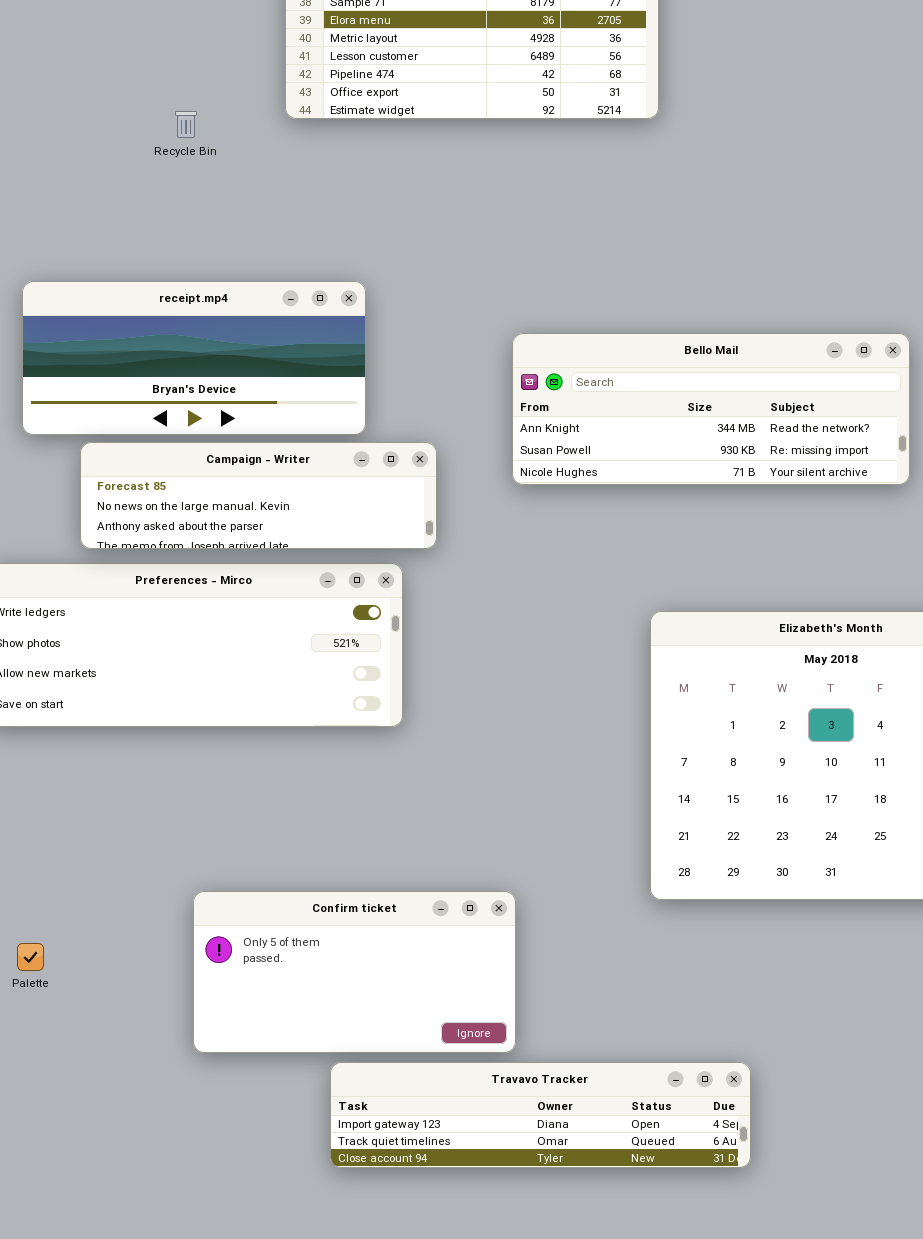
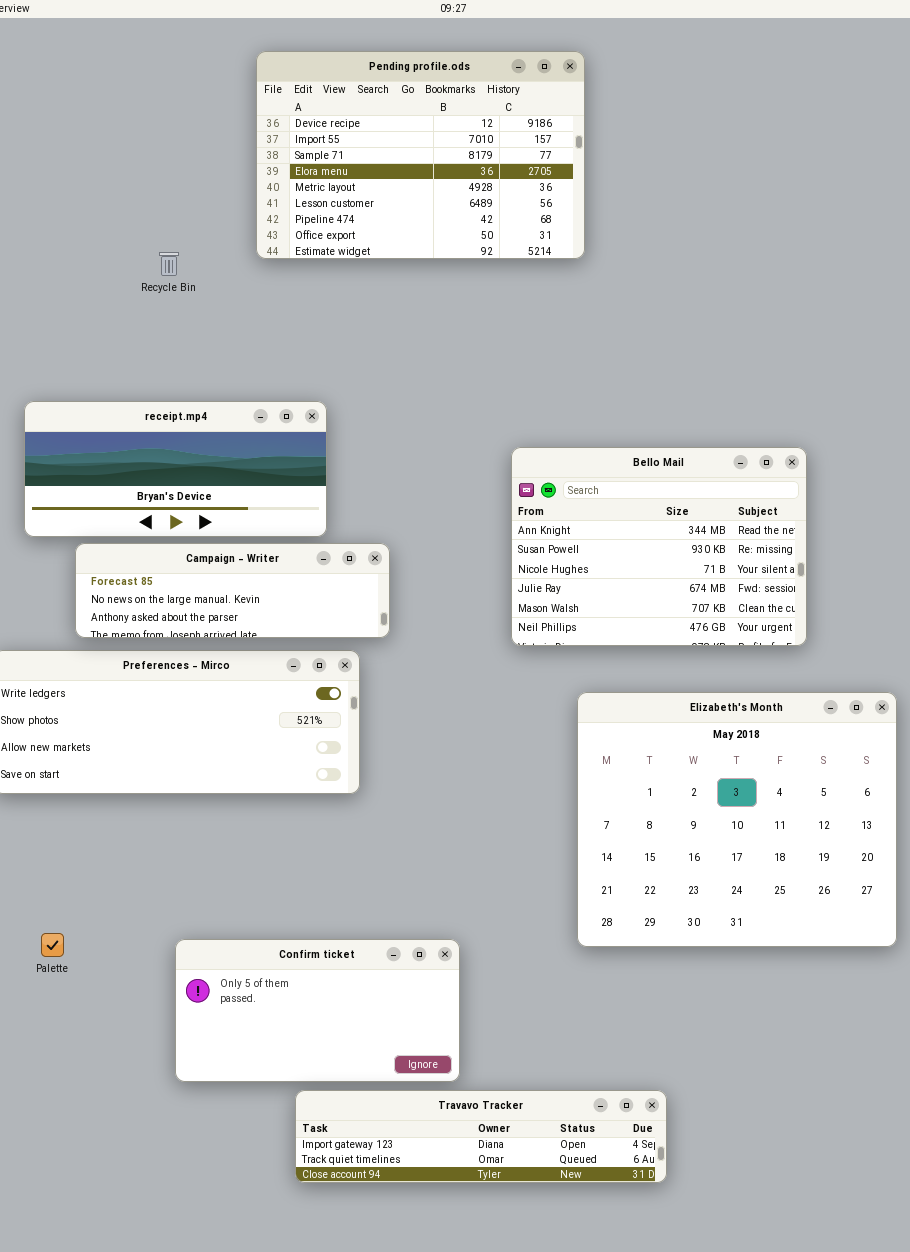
Bello Mail: [512,333,910,485] -> [511,447,807,646], resized
Palette: [17,943,44,971] -> [41,933,64,957], moved

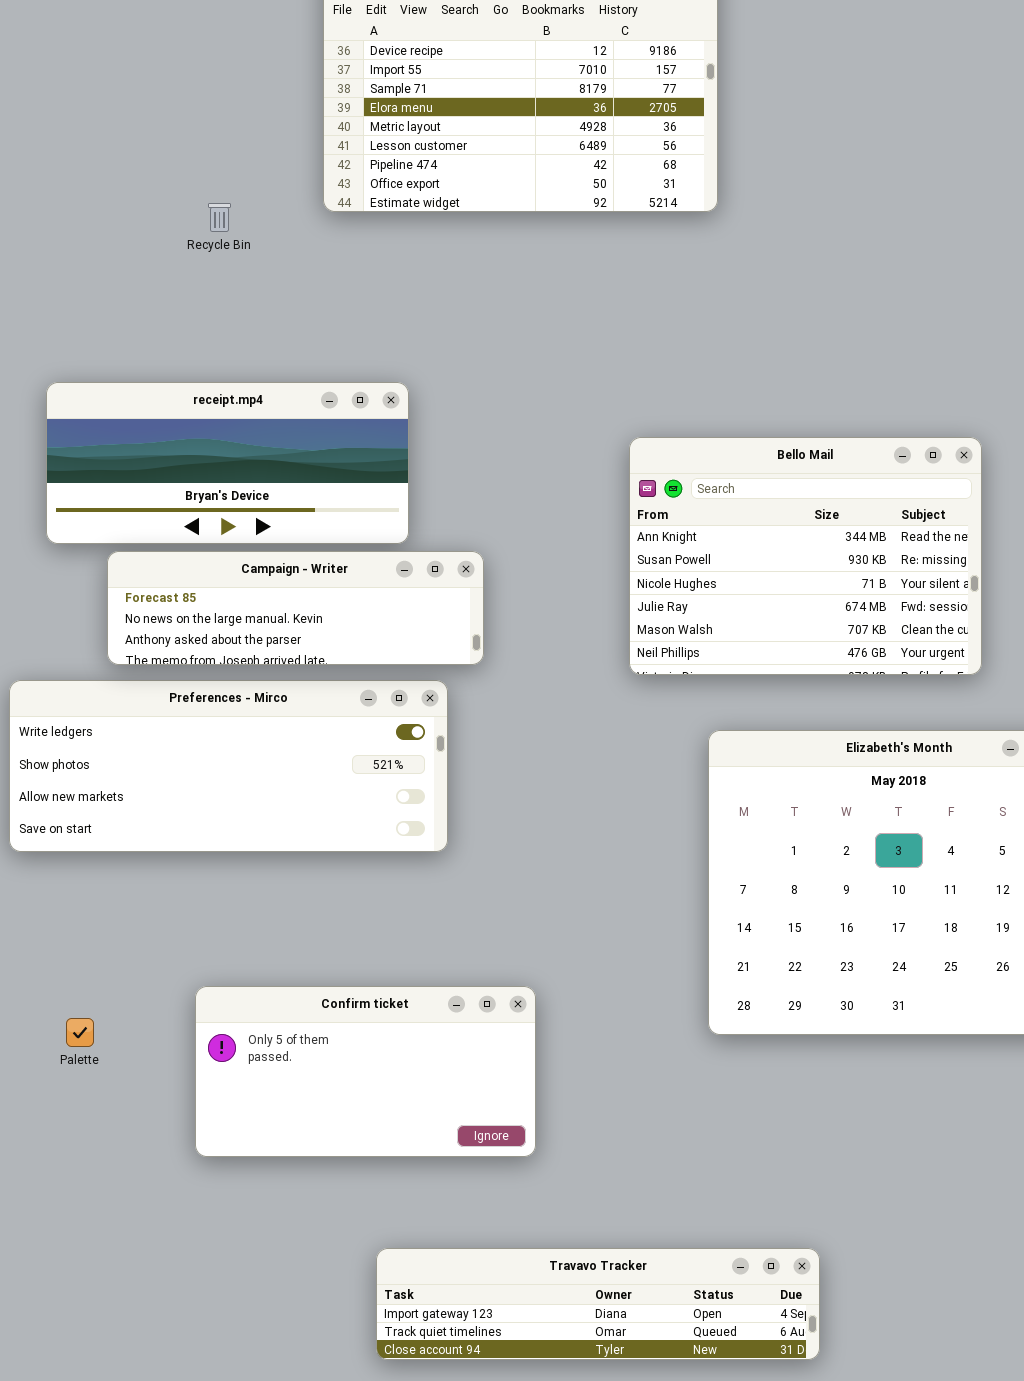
Confirm ticket: [175,939,460,1082] -> [195,986,536,1157], moved
Travavo Tracker: [295,1090,667,1183] -> [376,1248,820,1360], moved

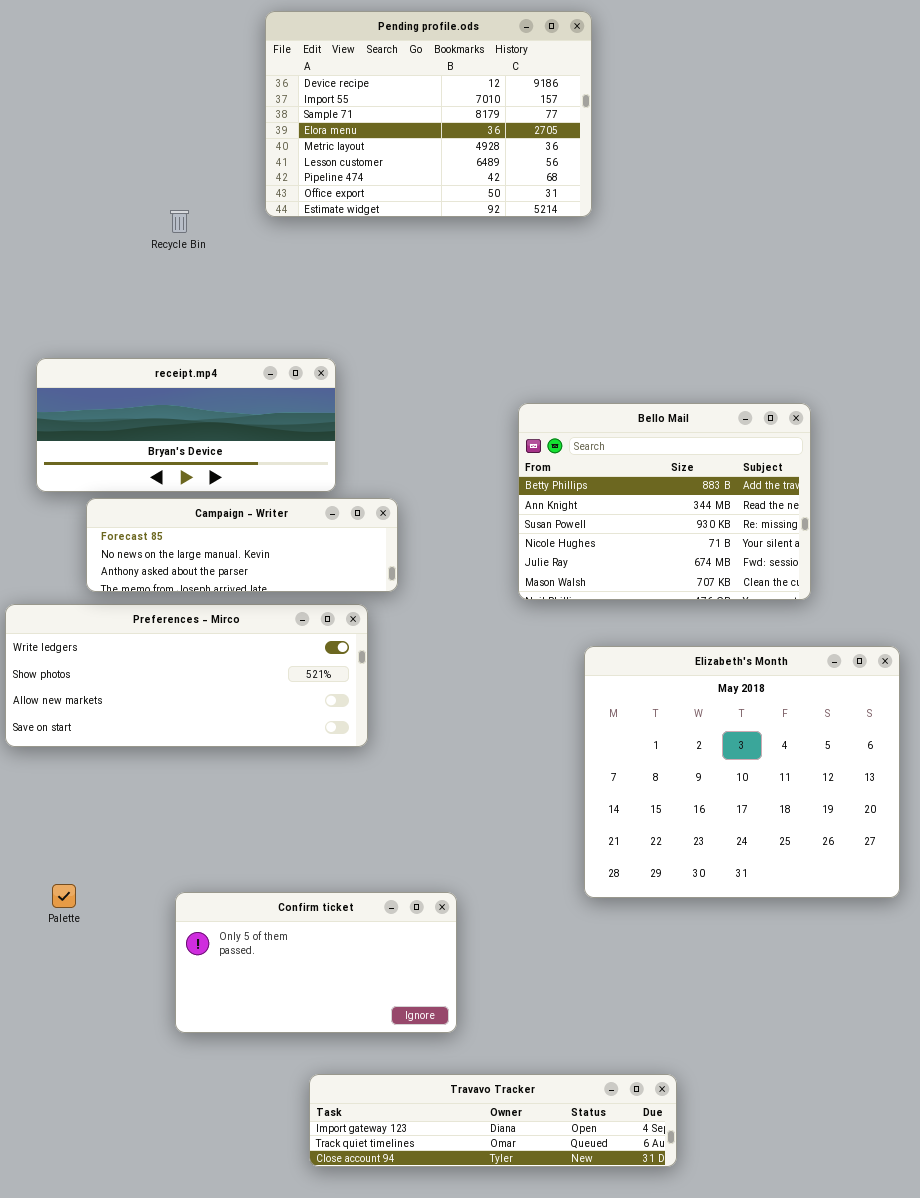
Bello Mail: [629,437,982,675] -> [518,403,811,600], scrolled up 1 row
Confirm ticket: [195,986,536,1157] -> [175,892,457,1033], moved

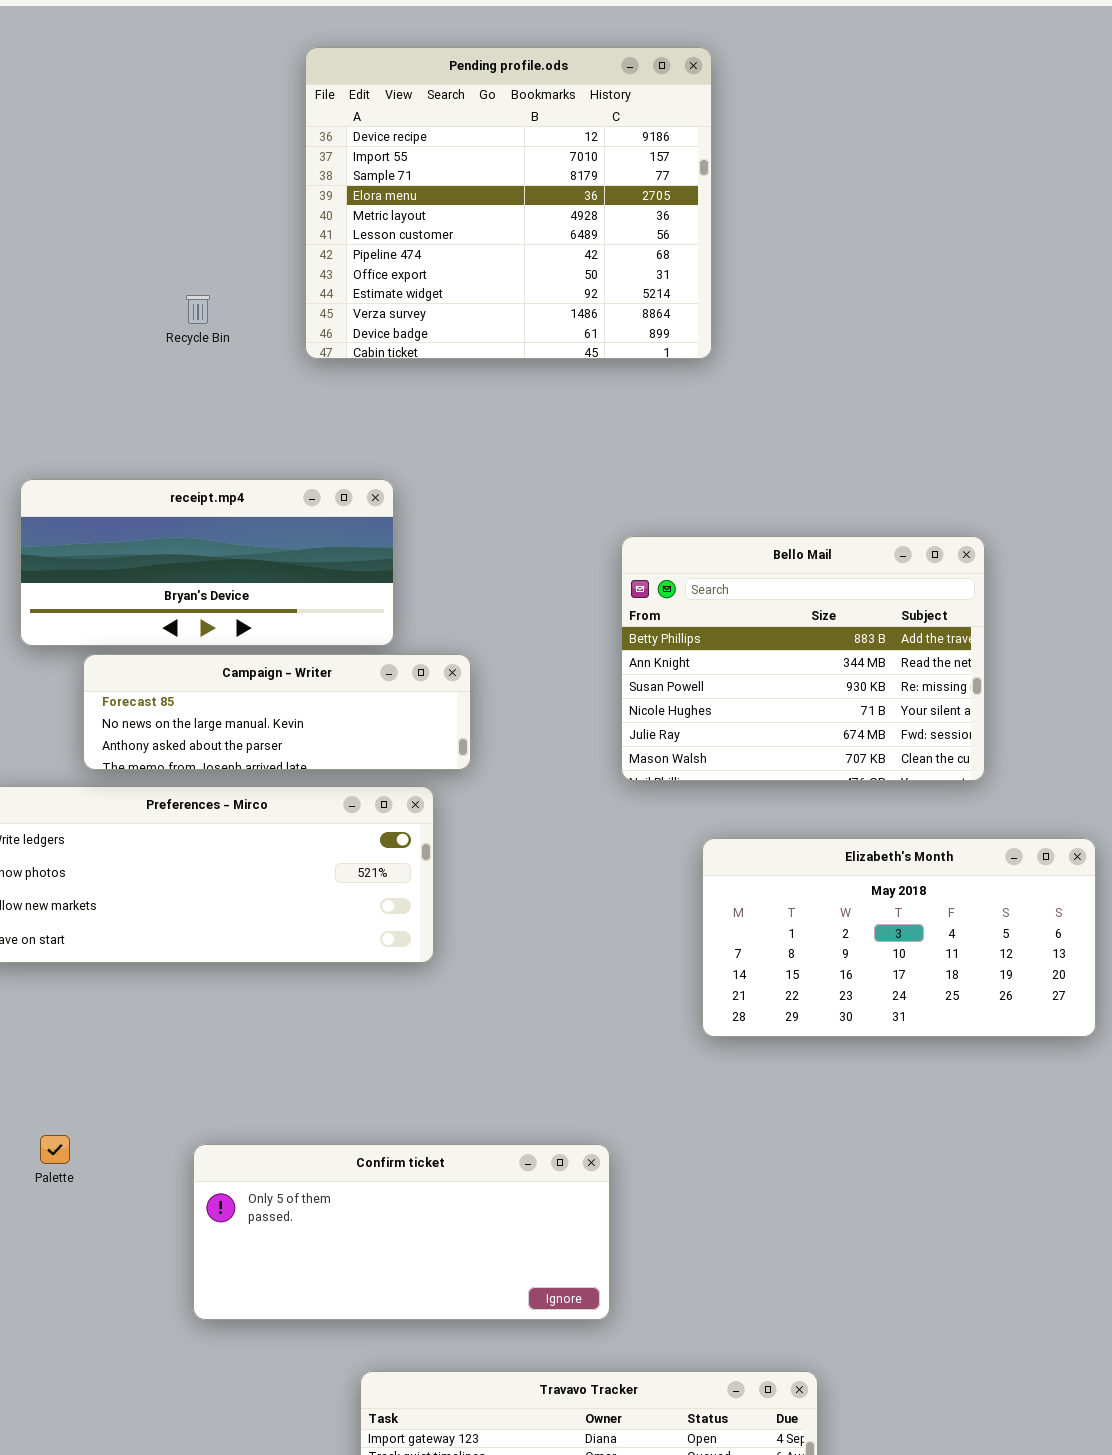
Pending profile.ods: [265,11,592,217] -> [305,47,712,359], resized
Elizabeth's Month: [584,646,900,898] -> [702,838,1096,1037], resized
Confirm ticket: [175,892,457,1033] -> [193,1144,610,1320], resized

